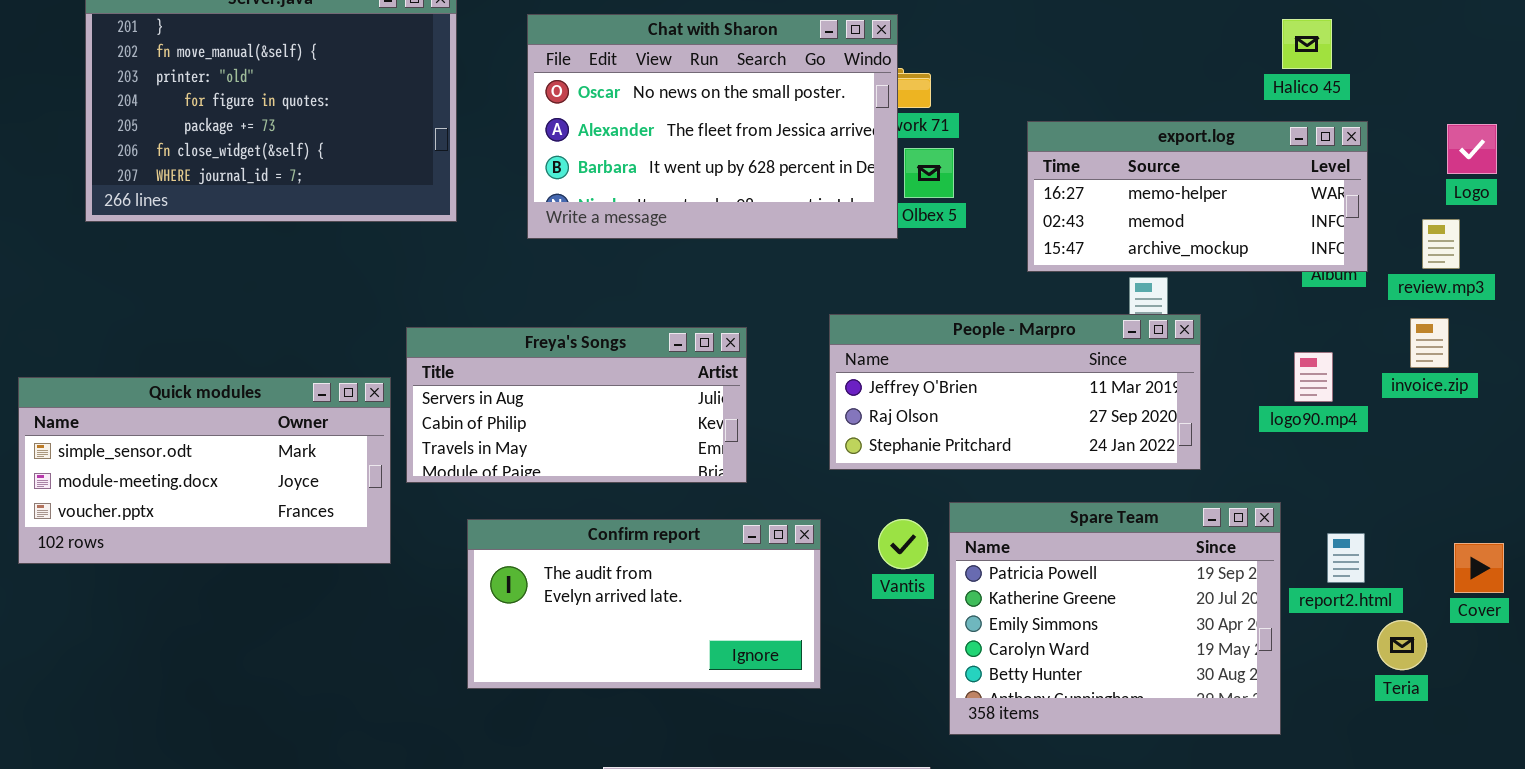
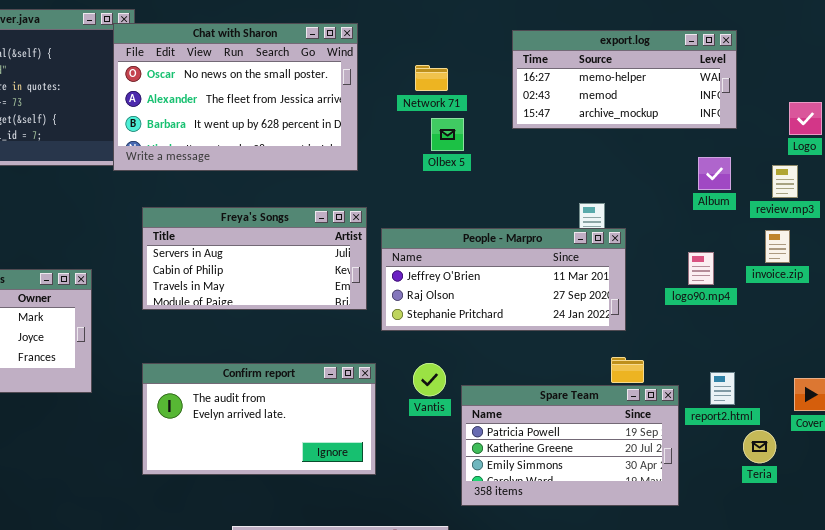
Chat with Sharon: [527,14,898,239] -> [113,23,358,171], moved
export.log: [1027,121,1368,272] -> [512,30,737,129], moved
Freya's Songs: [406,327,747,483] -> [142,207,367,310], moved
Spare Team: [949,502,1281,735] -> [461,385,679,506], resized

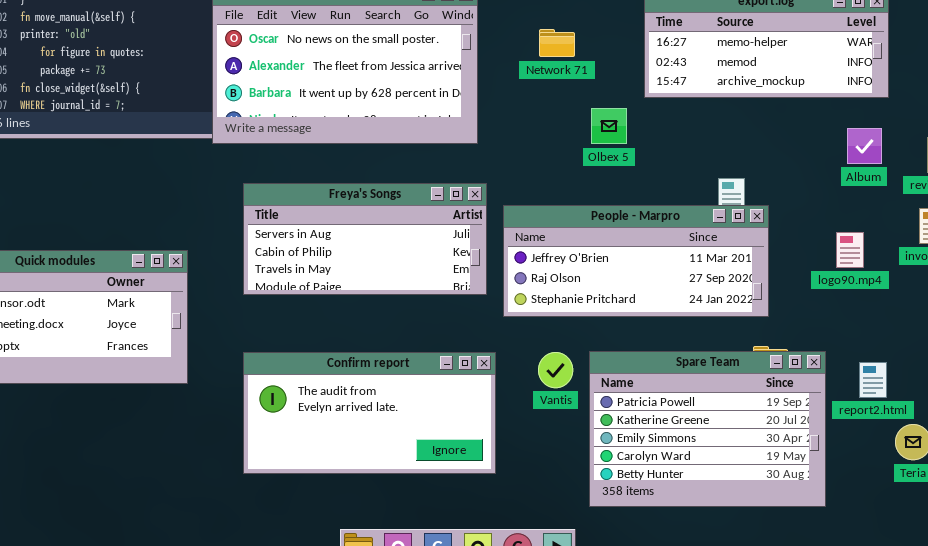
Olbex 5: [431,118,464,151] -> [591,108,627,144], moved
Spare Team: [461,385,679,506] -> [589,351,826,507], resized

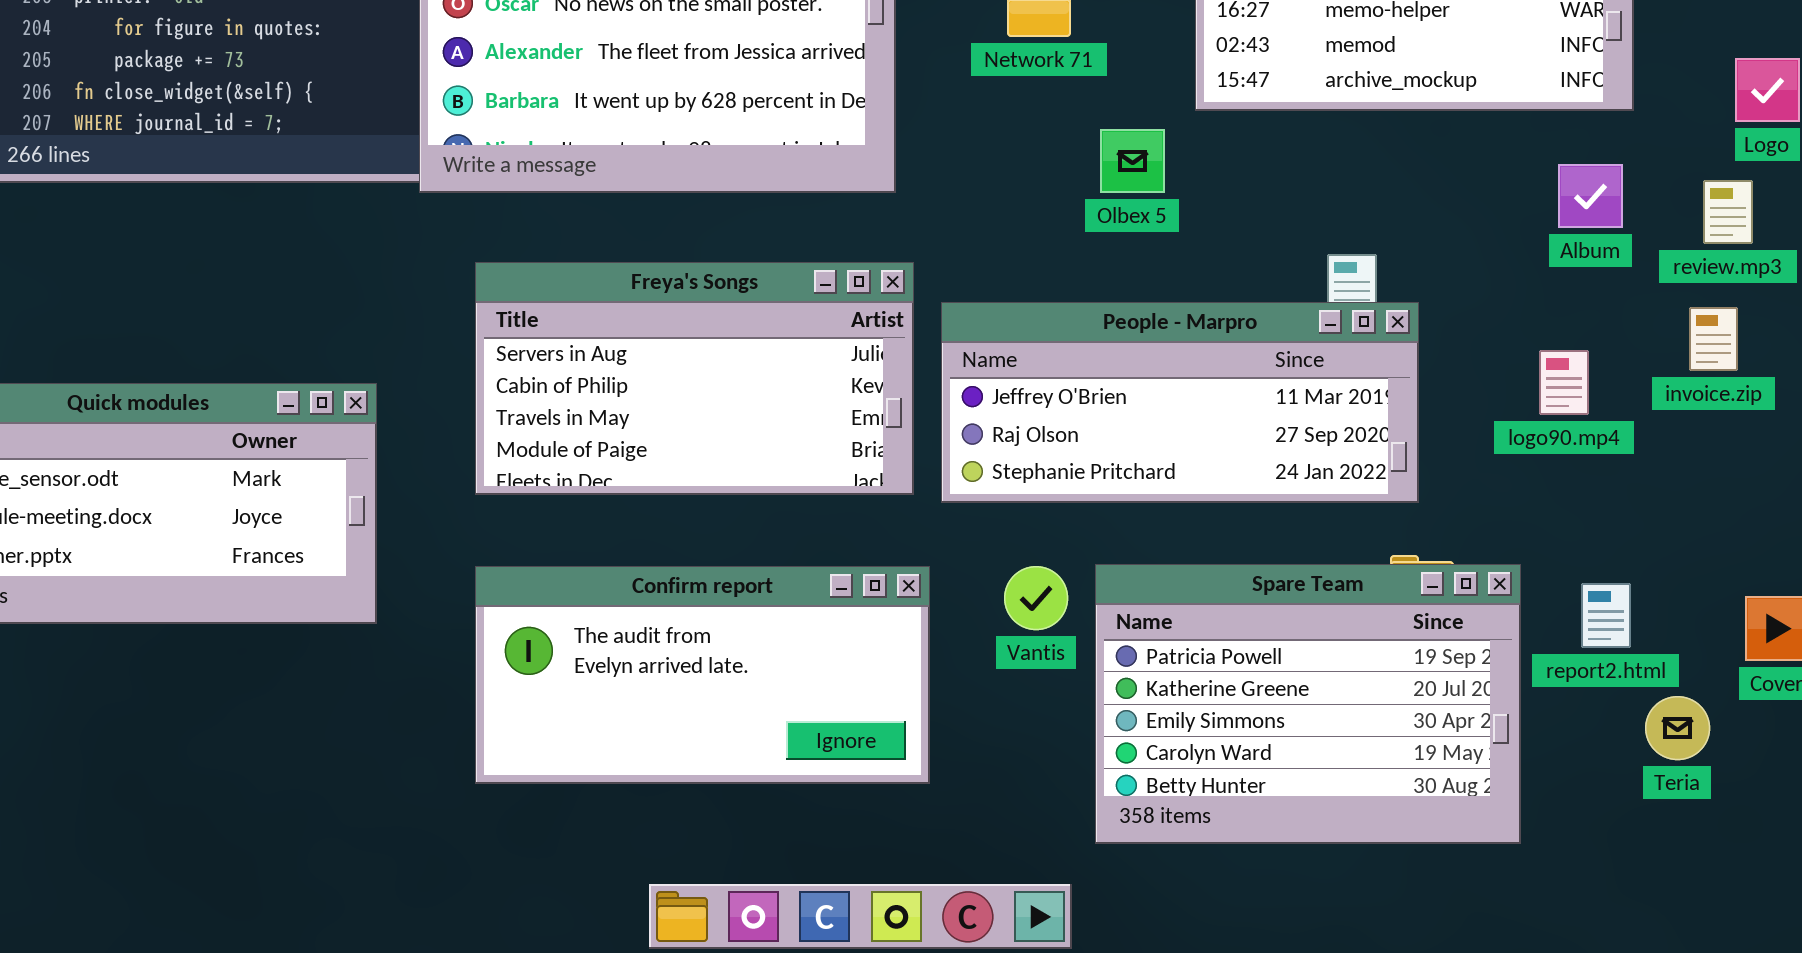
Freya's Songs: [243,183,487,295] -> [475,262,914,495], resized

